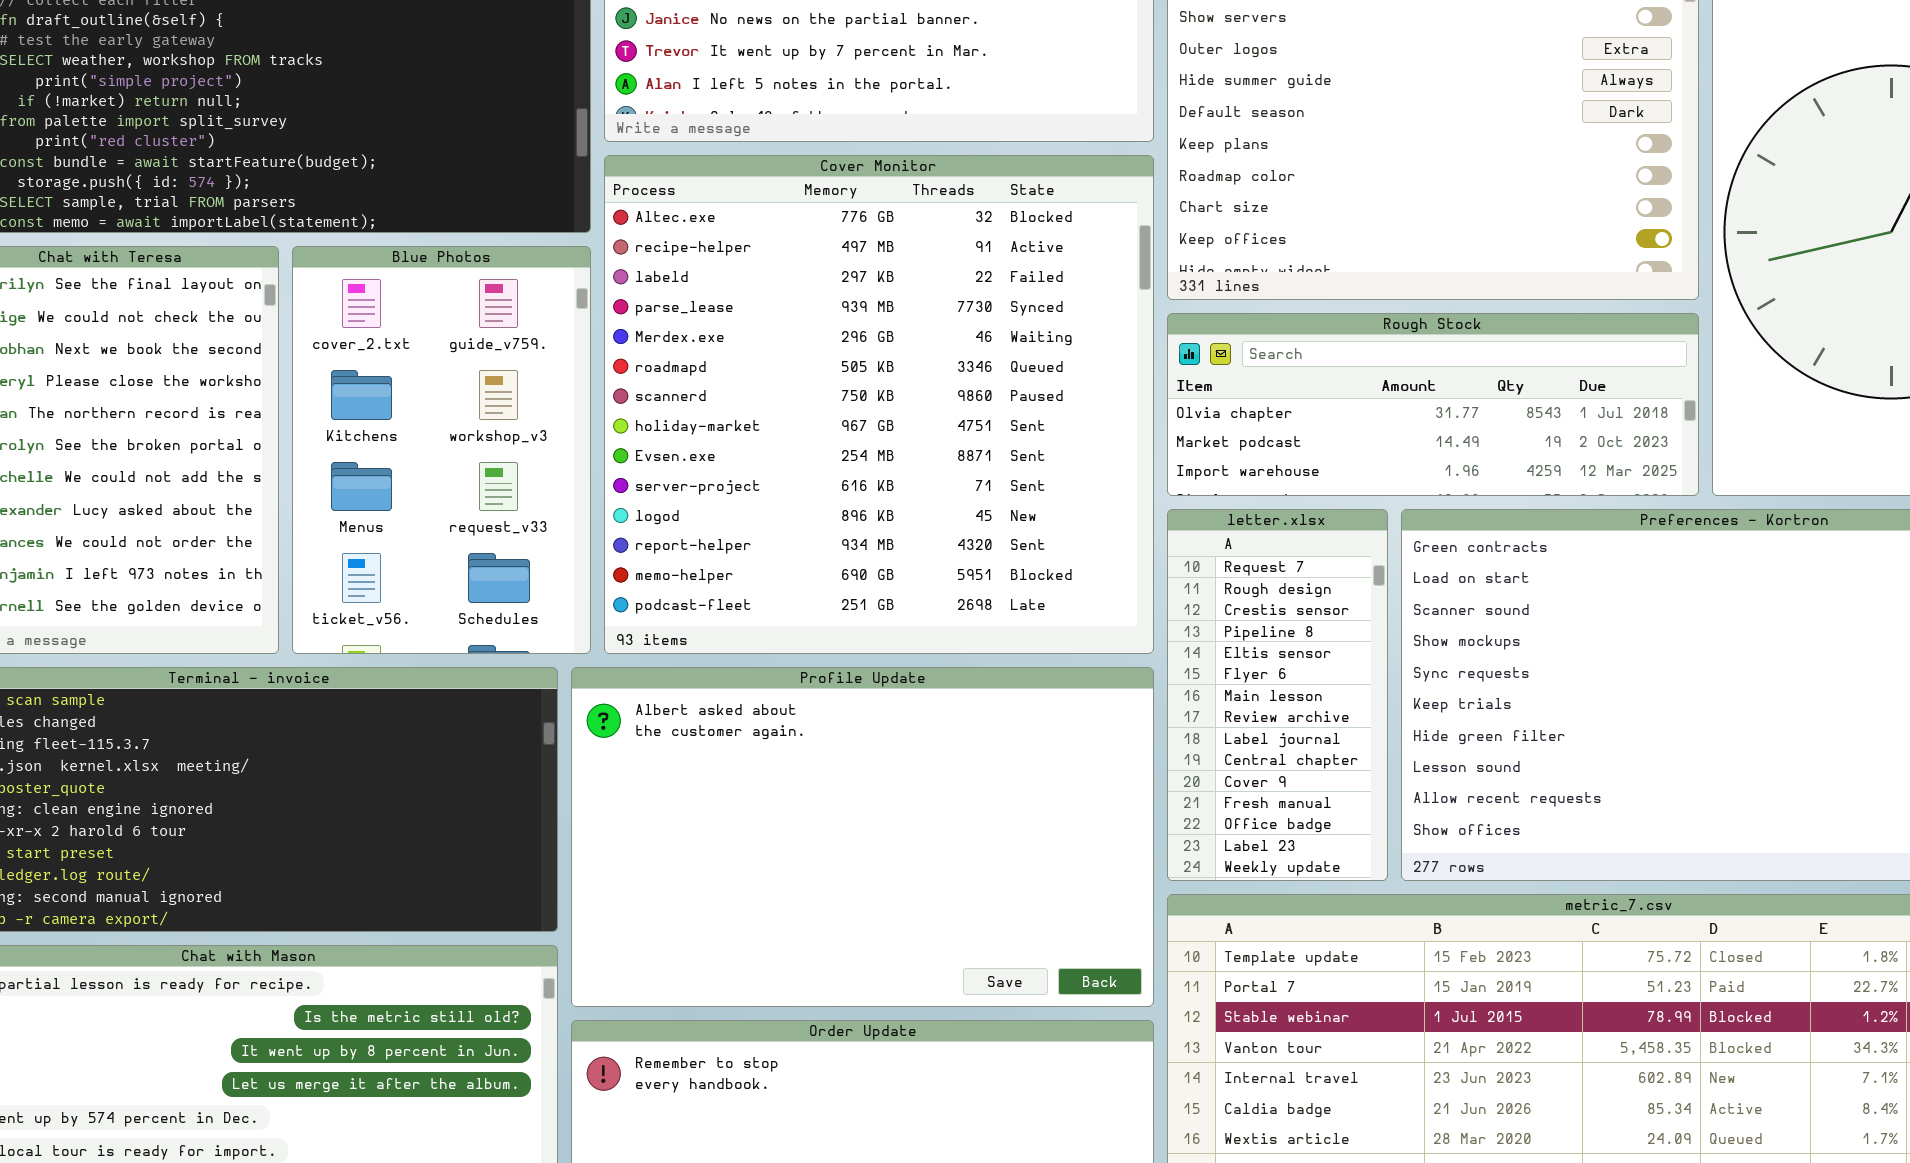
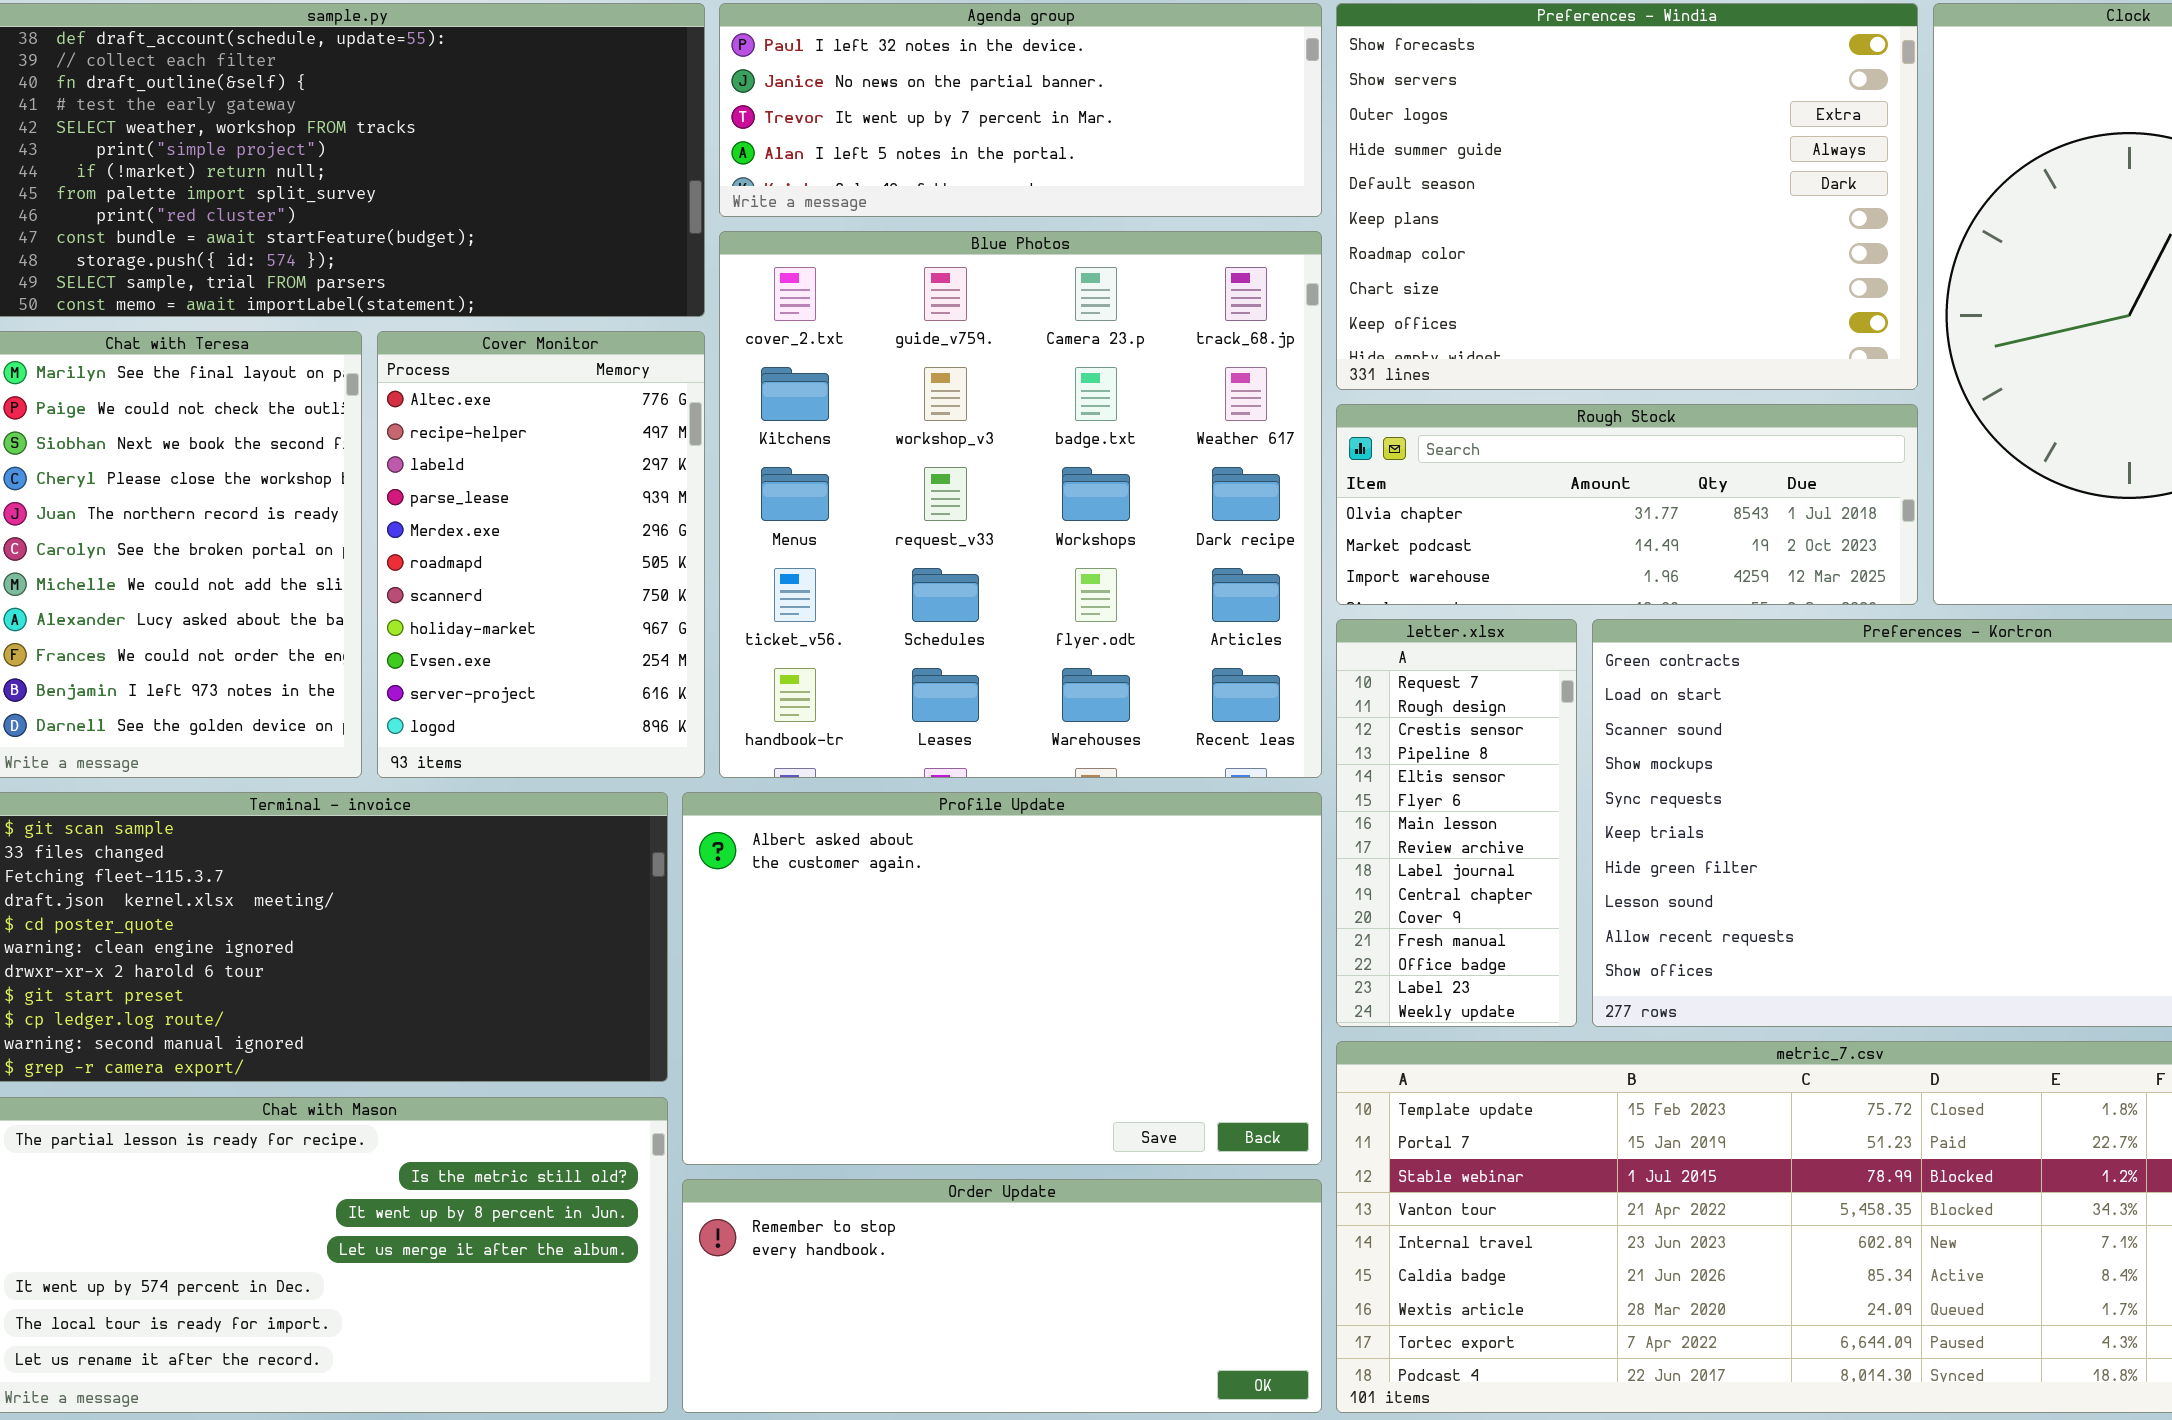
Cover Monitor: [604,155,1154,654] -> [377,331,705,778], moved, resized
Blue Photos: [292,246,591,654] -> [719,231,1322,778], moved, resized

